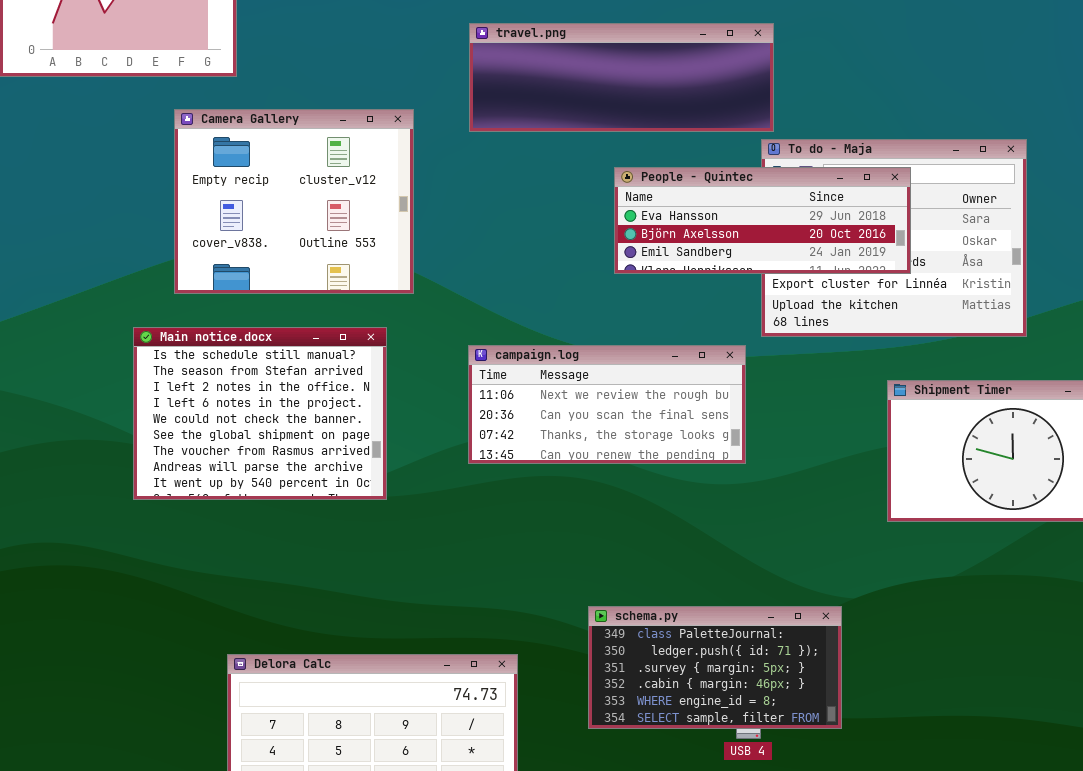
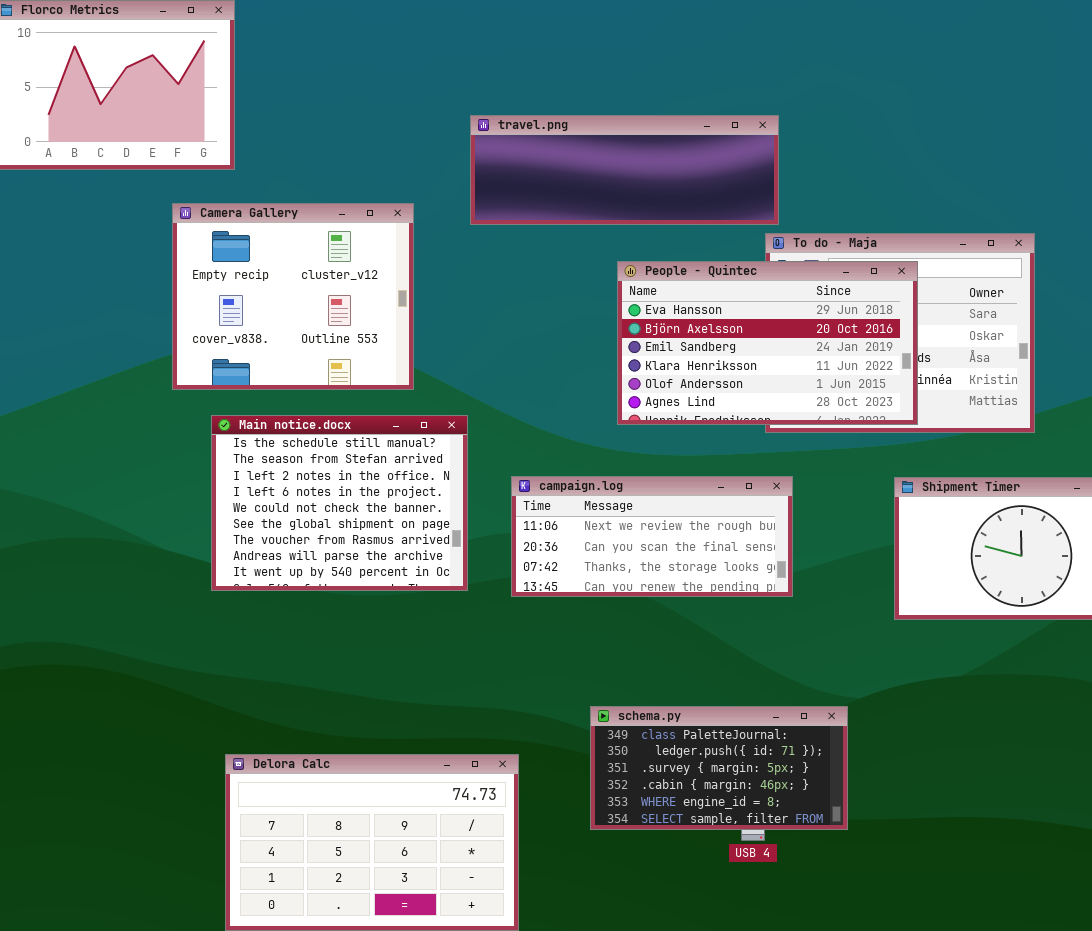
People - Quintec: [614,167,911,274] -> [617,261,918,425], resized
Main notice.docx: [133,327,387,500] -> [211,415,468,591], moved
campaign.log: [468,345,746,464] -> [511,476,793,597], moved

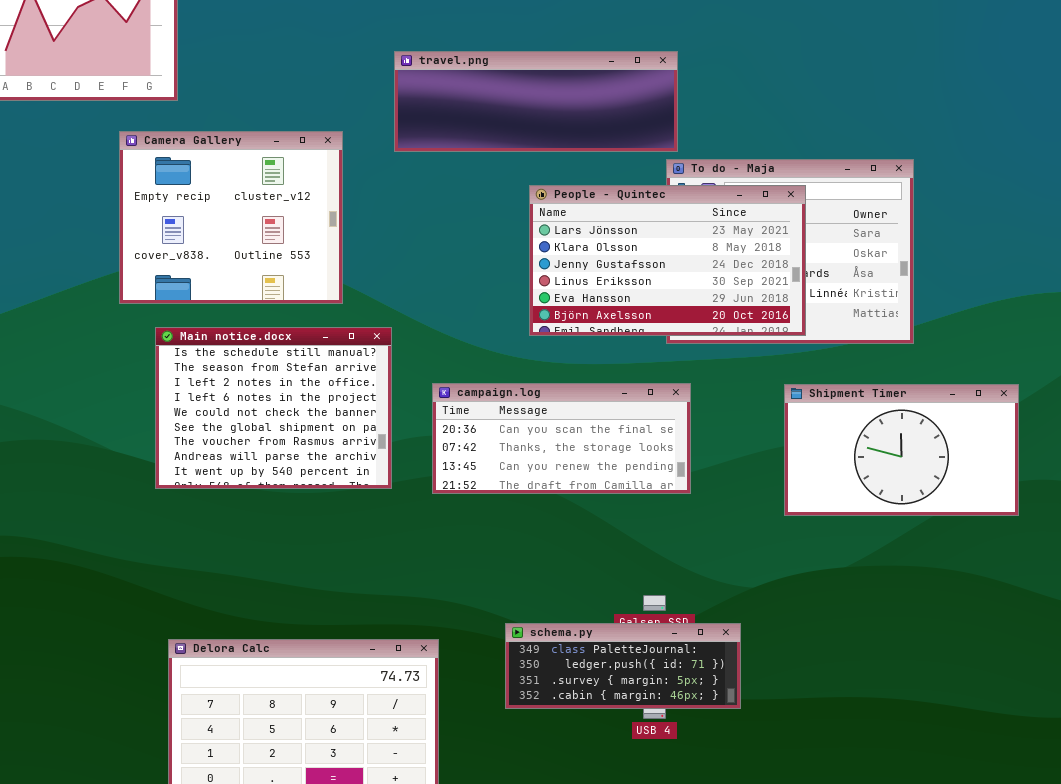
People - Quintec: [617,261,918,425] -> [529,185,806,336], scrolled up 4 rows
campaign.log: [511,476,793,597] -> [432,383,691,494], scrolled down 1 row
schema.py: [590,706,848,830] -> [505,623,741,709], resized

